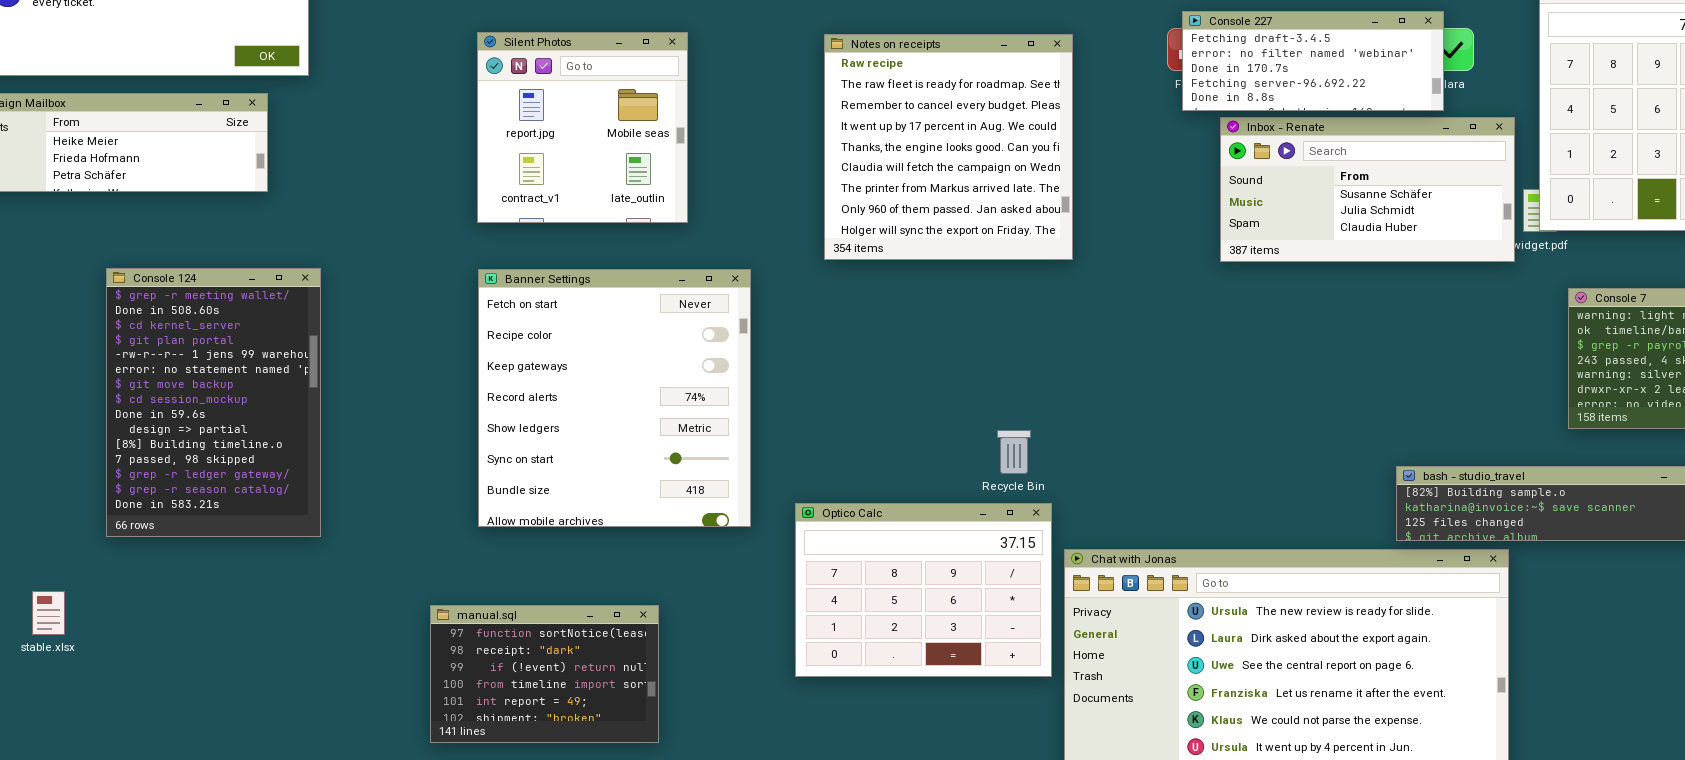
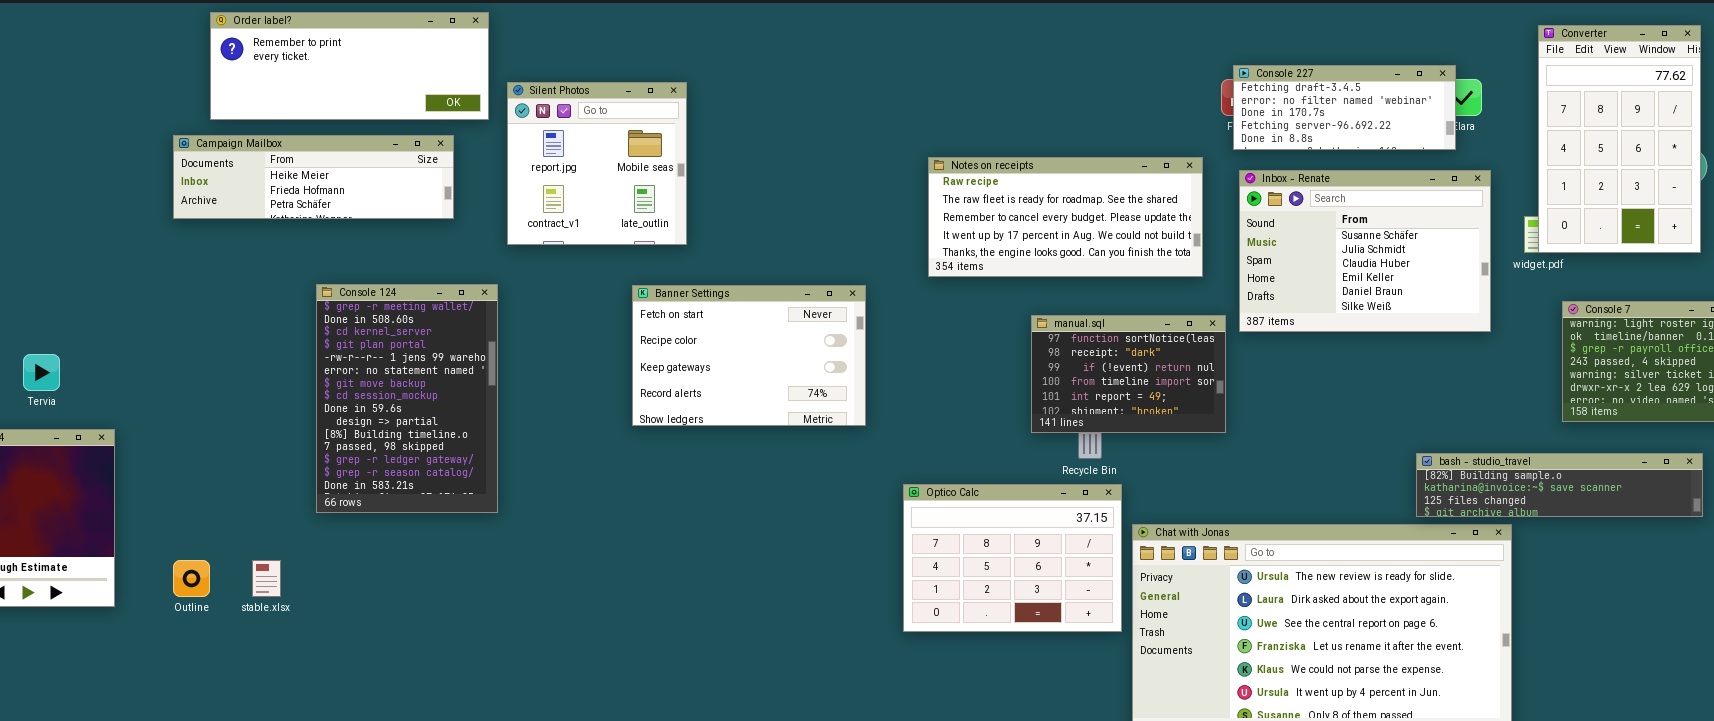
Silent Photos: [477,32,688,223] -> [507,82,687,245], moved
Notes on receipts: [824,34,1073,260] -> [928,157,1203,277], resized
Inbox - Renate: [1220,117,1515,262] -> [1239,170,1491,332], moved, resized
Banner Settings: [478,269,751,527] -> [632,285,866,426], resized
manual.sql: [430,605,659,743] -> [1031,315,1226,433], moved

